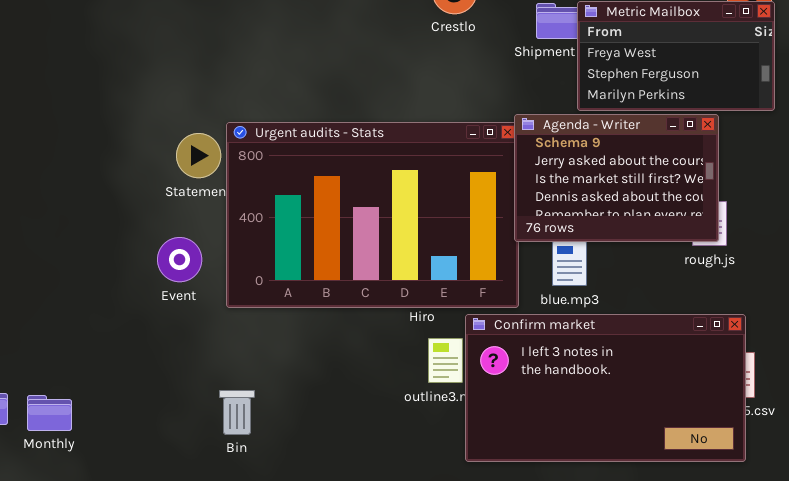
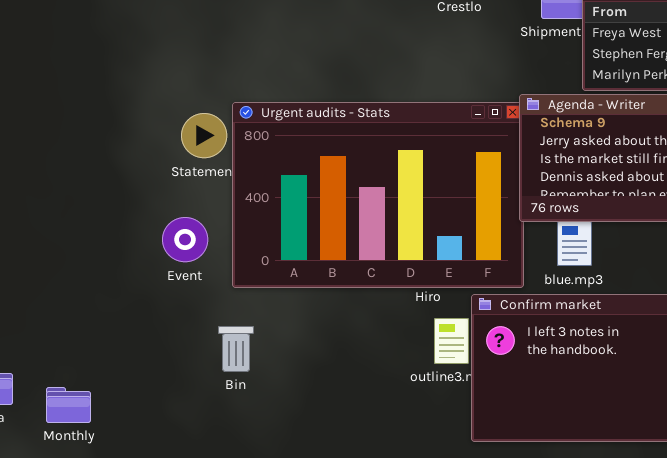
Bin: [219,390,255,435] -> [218,326,254,372], moved
Monthly: [27,395,72,431] -> [46,387,91,423], moved

